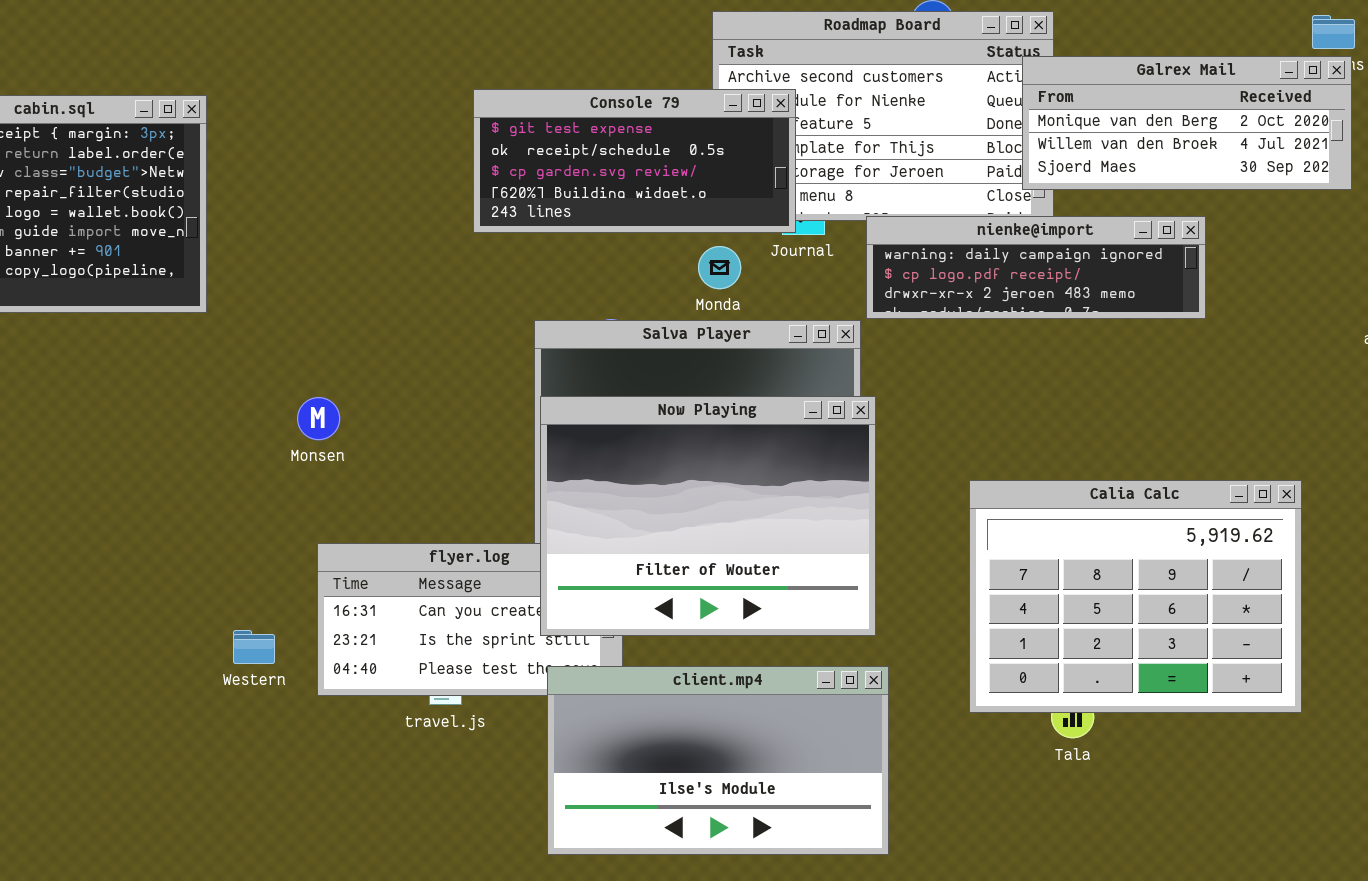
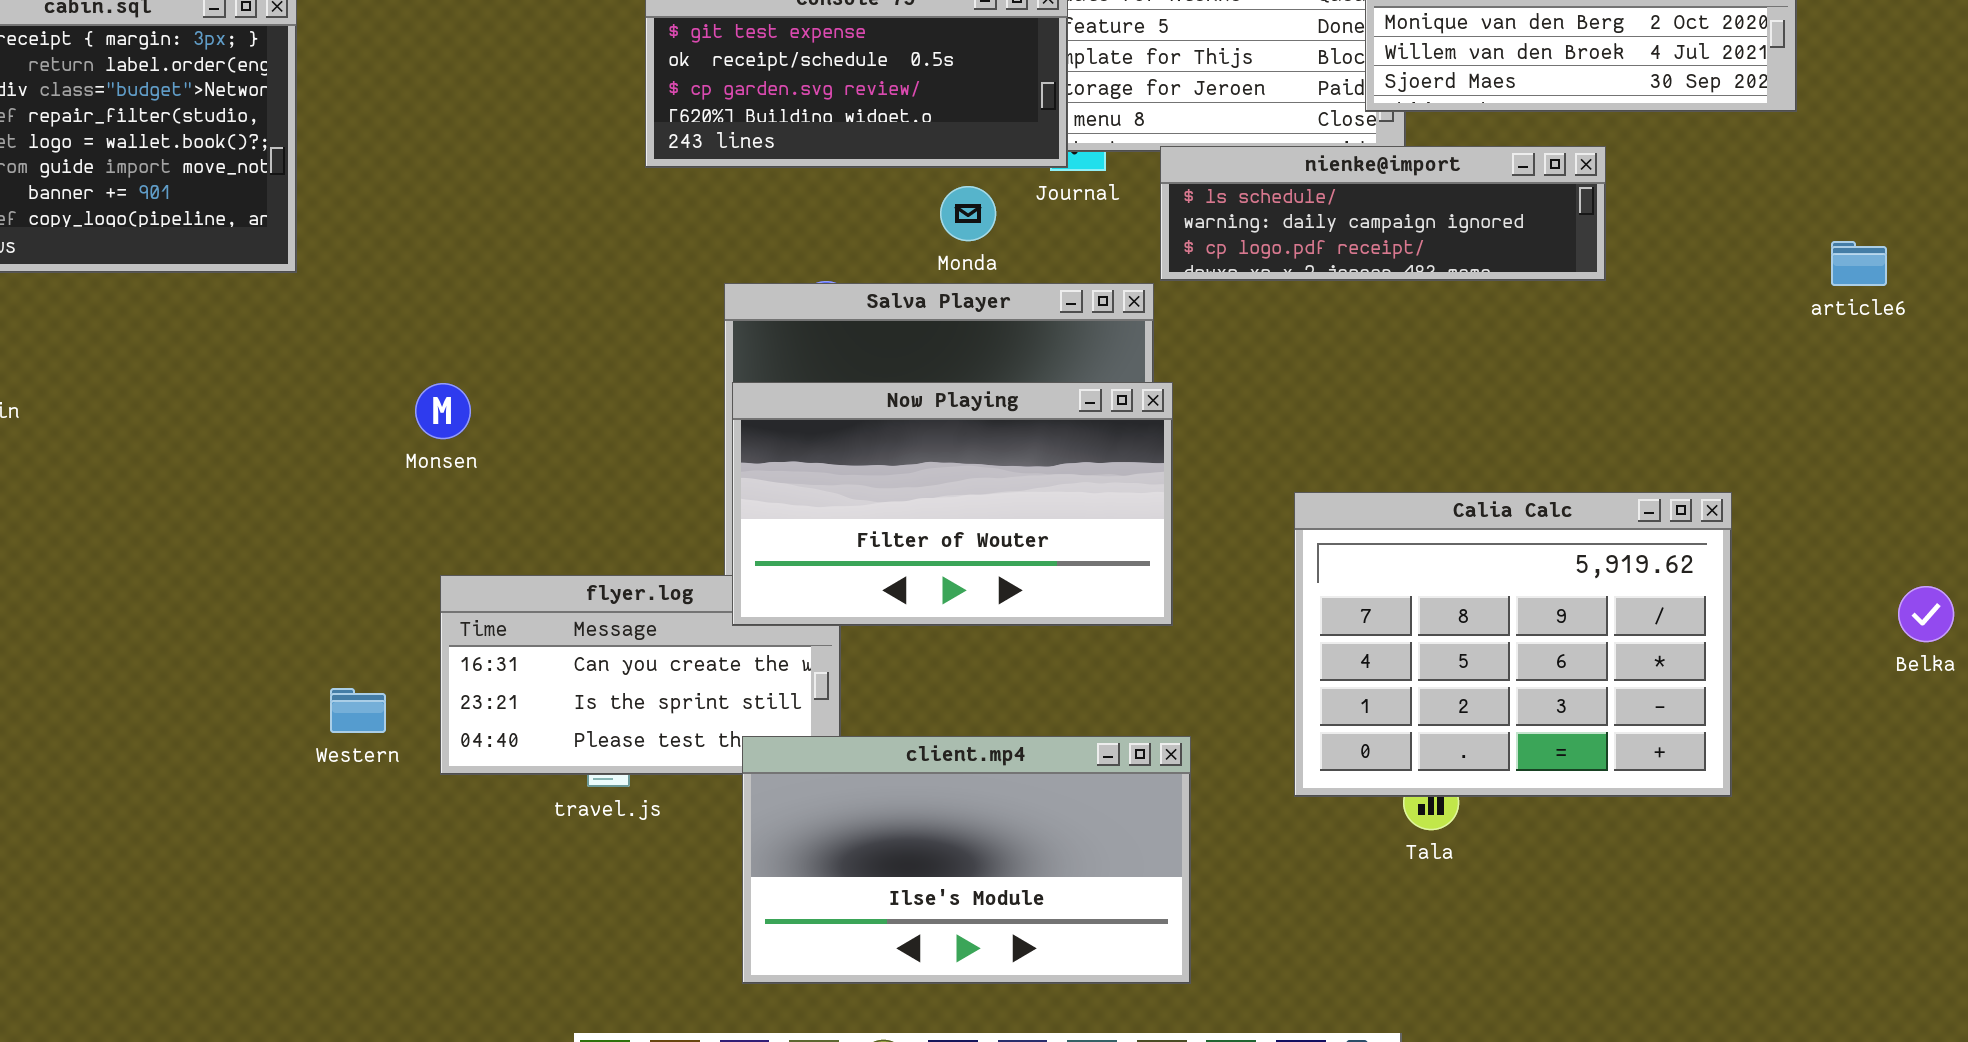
nienke@import: [866,216,1206,319] -> [1160,146,1606,281], scrolled up 1 row
Now Playing: [540,396,876,636] -> [732,382,1173,626], resized

